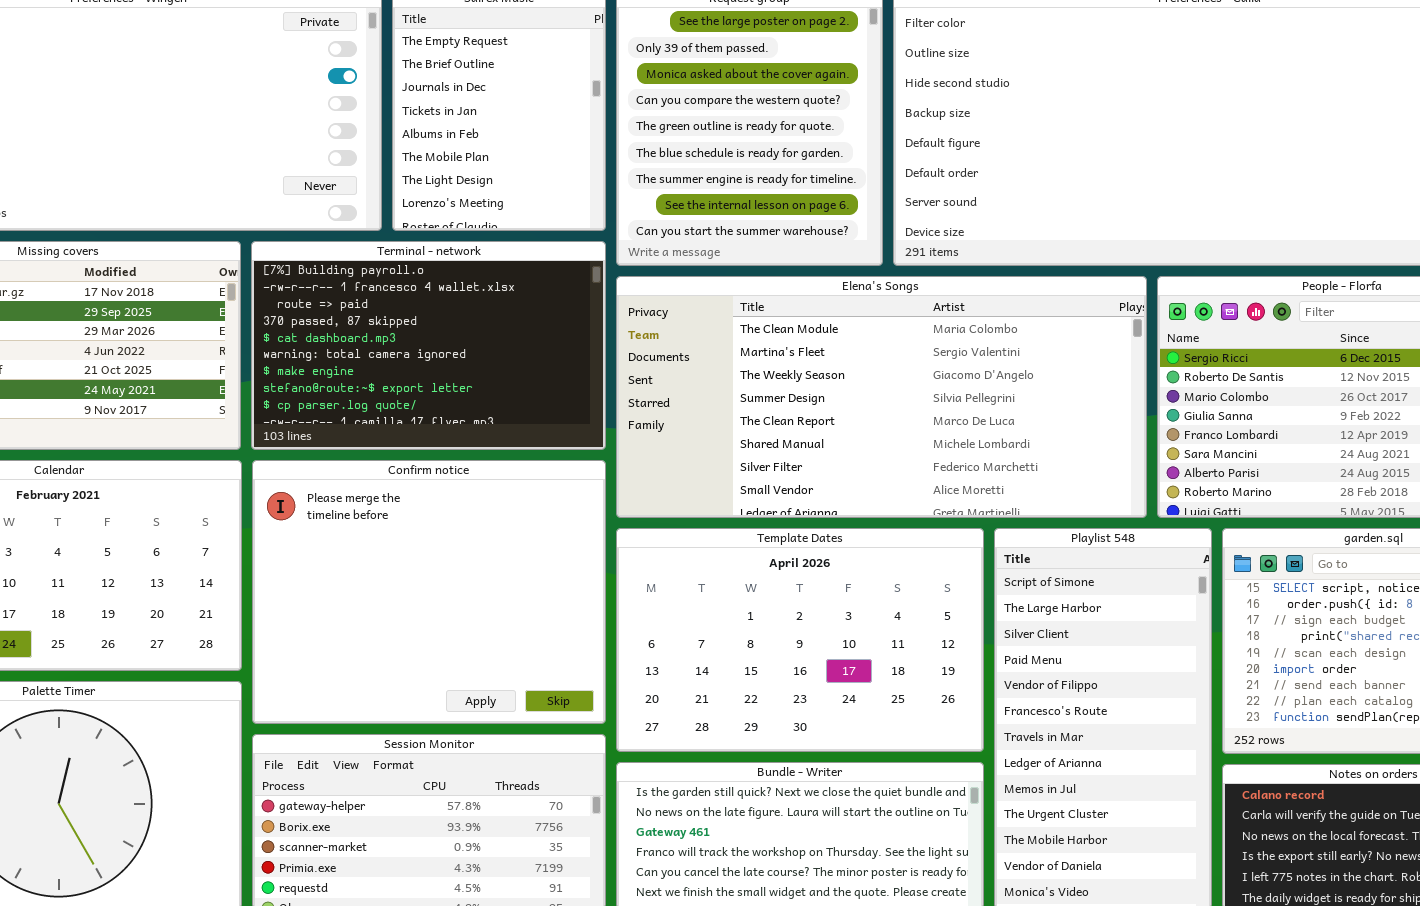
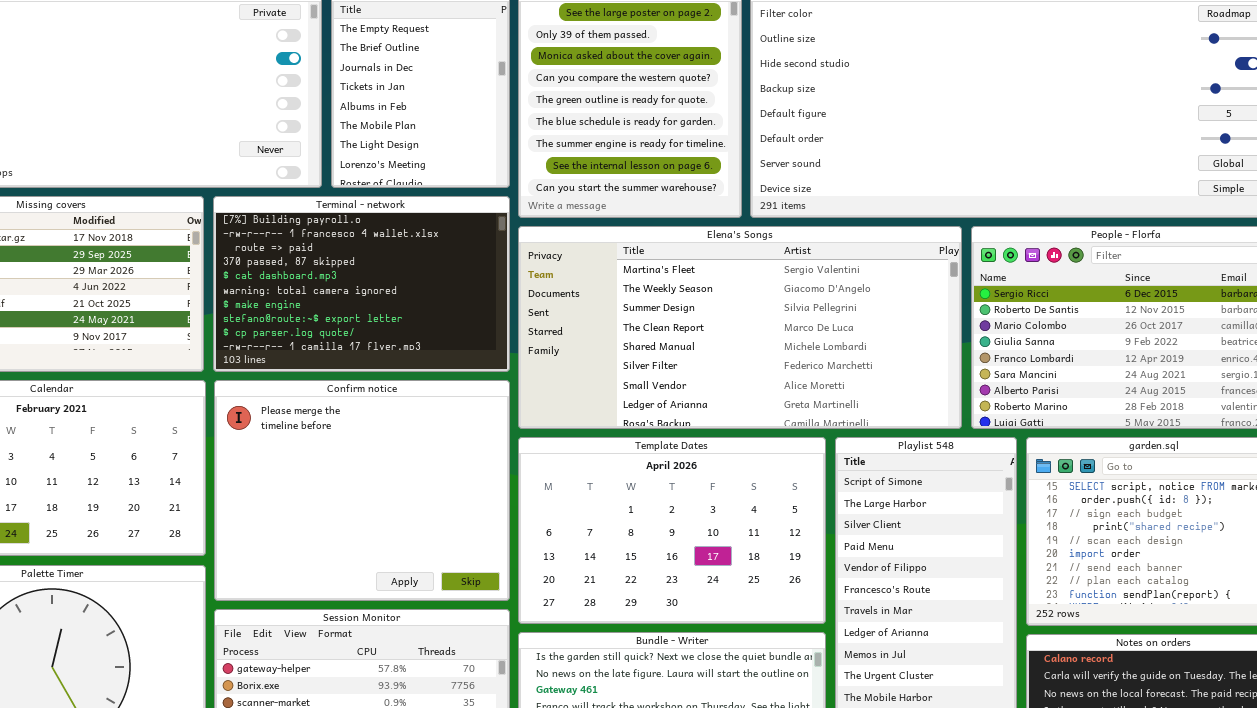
Elena's Songs: [616,276,1147,518] -> [518,226,962,429], scrolled down 1 row

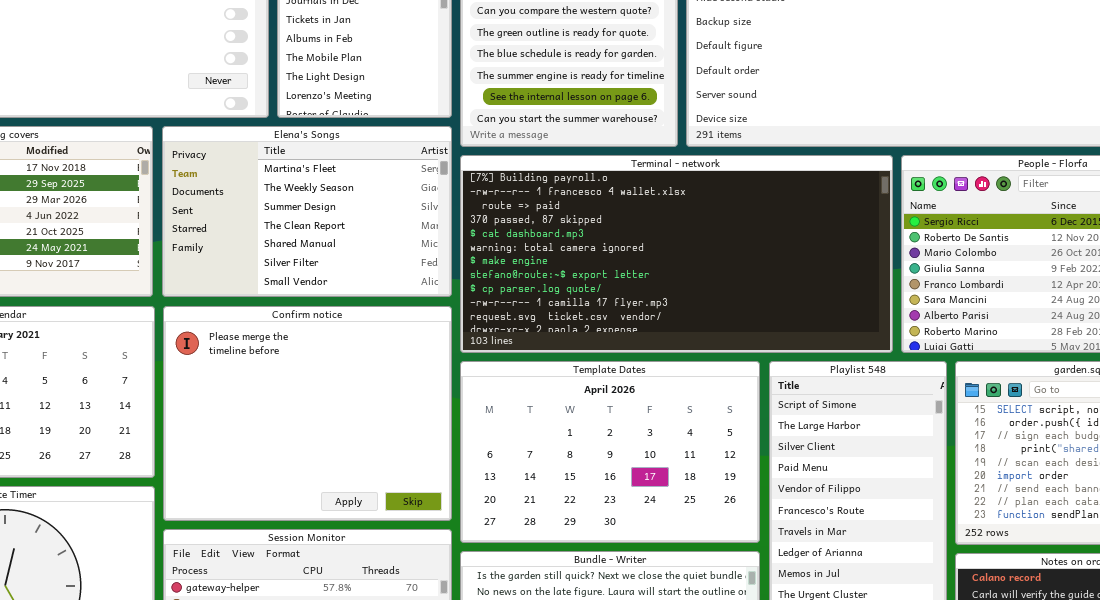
Terminal - network: [213,196,510,372] -> [460,155,893,353], moved, resized
Elena's Songs: [518,226,962,429] -> [162,126,452,297], moved, resized

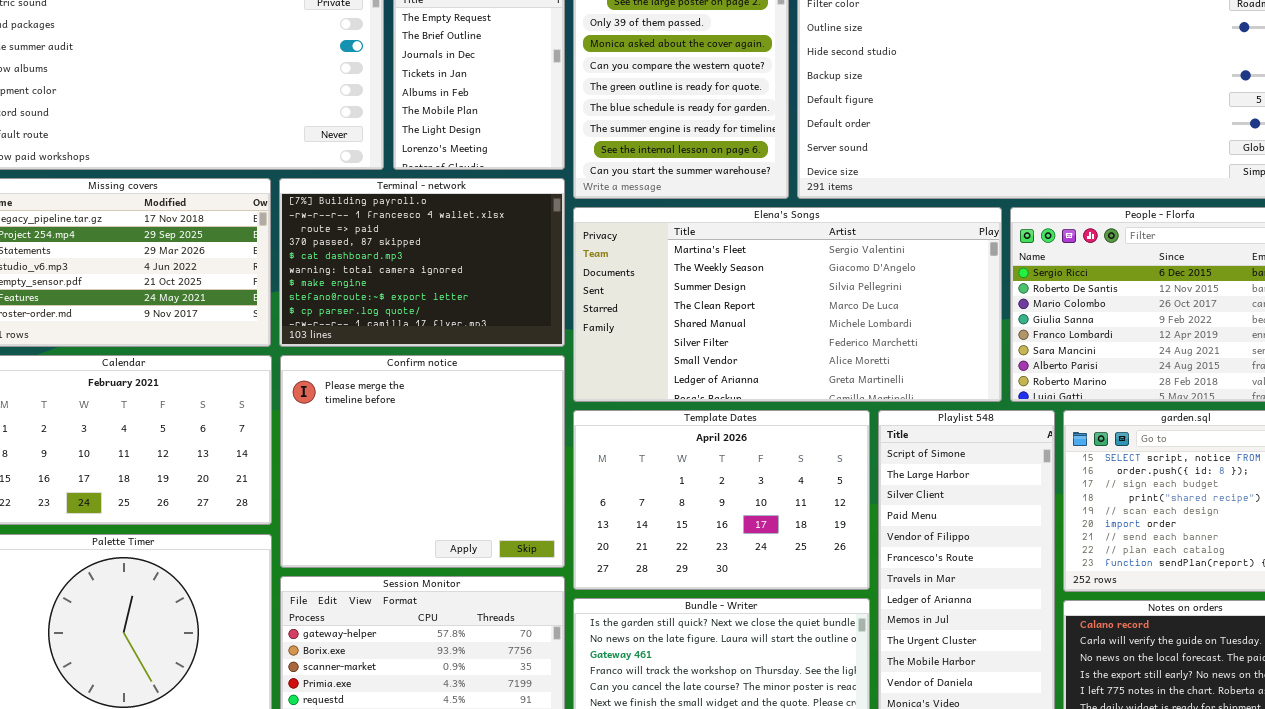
Elena's Songs: [162,126,452,297] -> [573,207,1002,402], moved, resized
Terminal - network: [460,155,893,353] -> [279,178,565,347], moved, resized

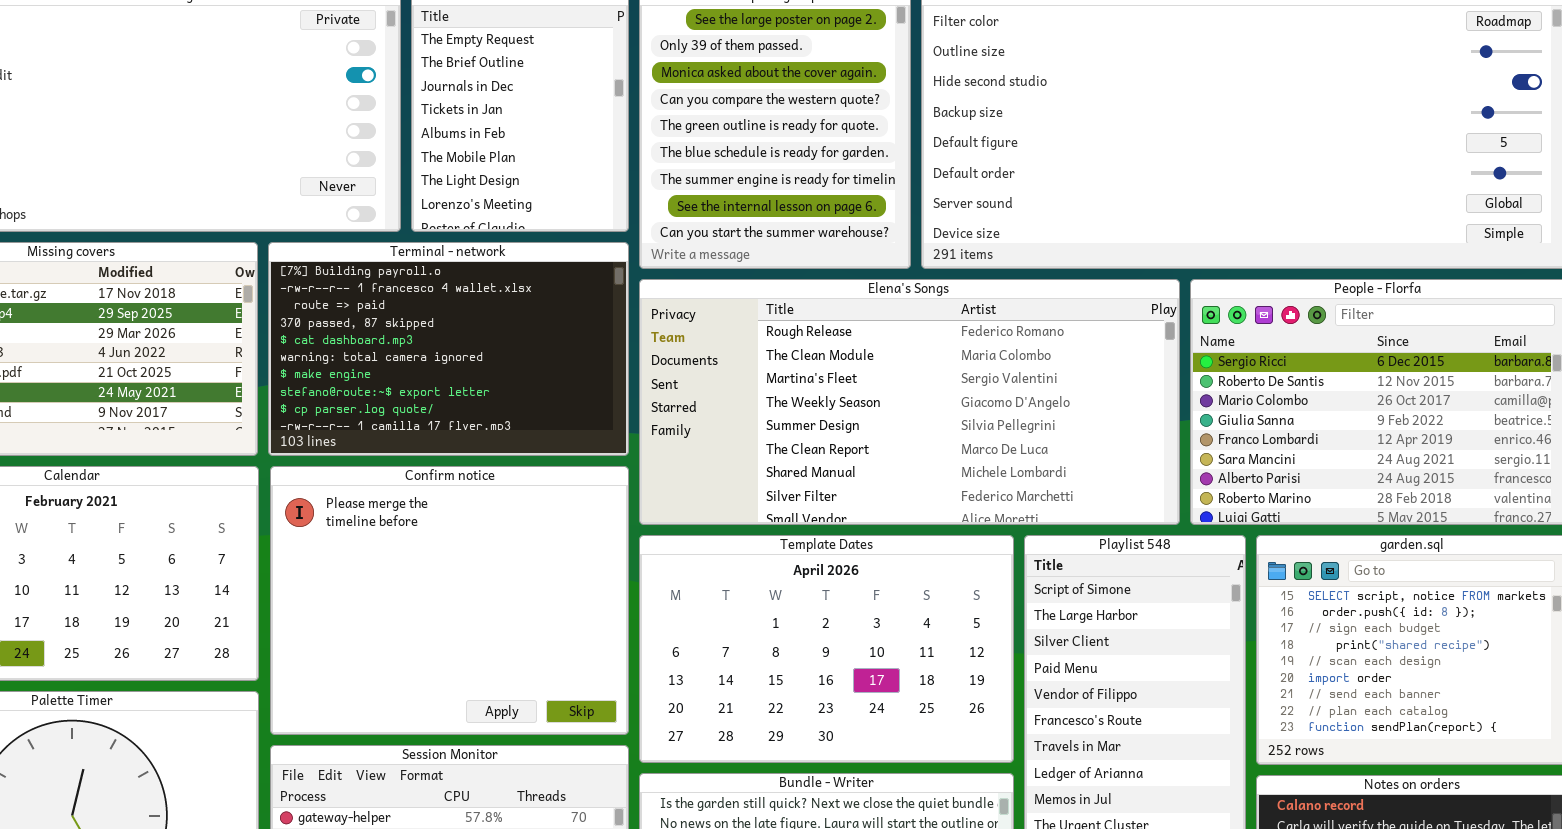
Elena's Songs: [573,207,1002,402] -> [639,279,1180,525], scrolled up 2 rows

